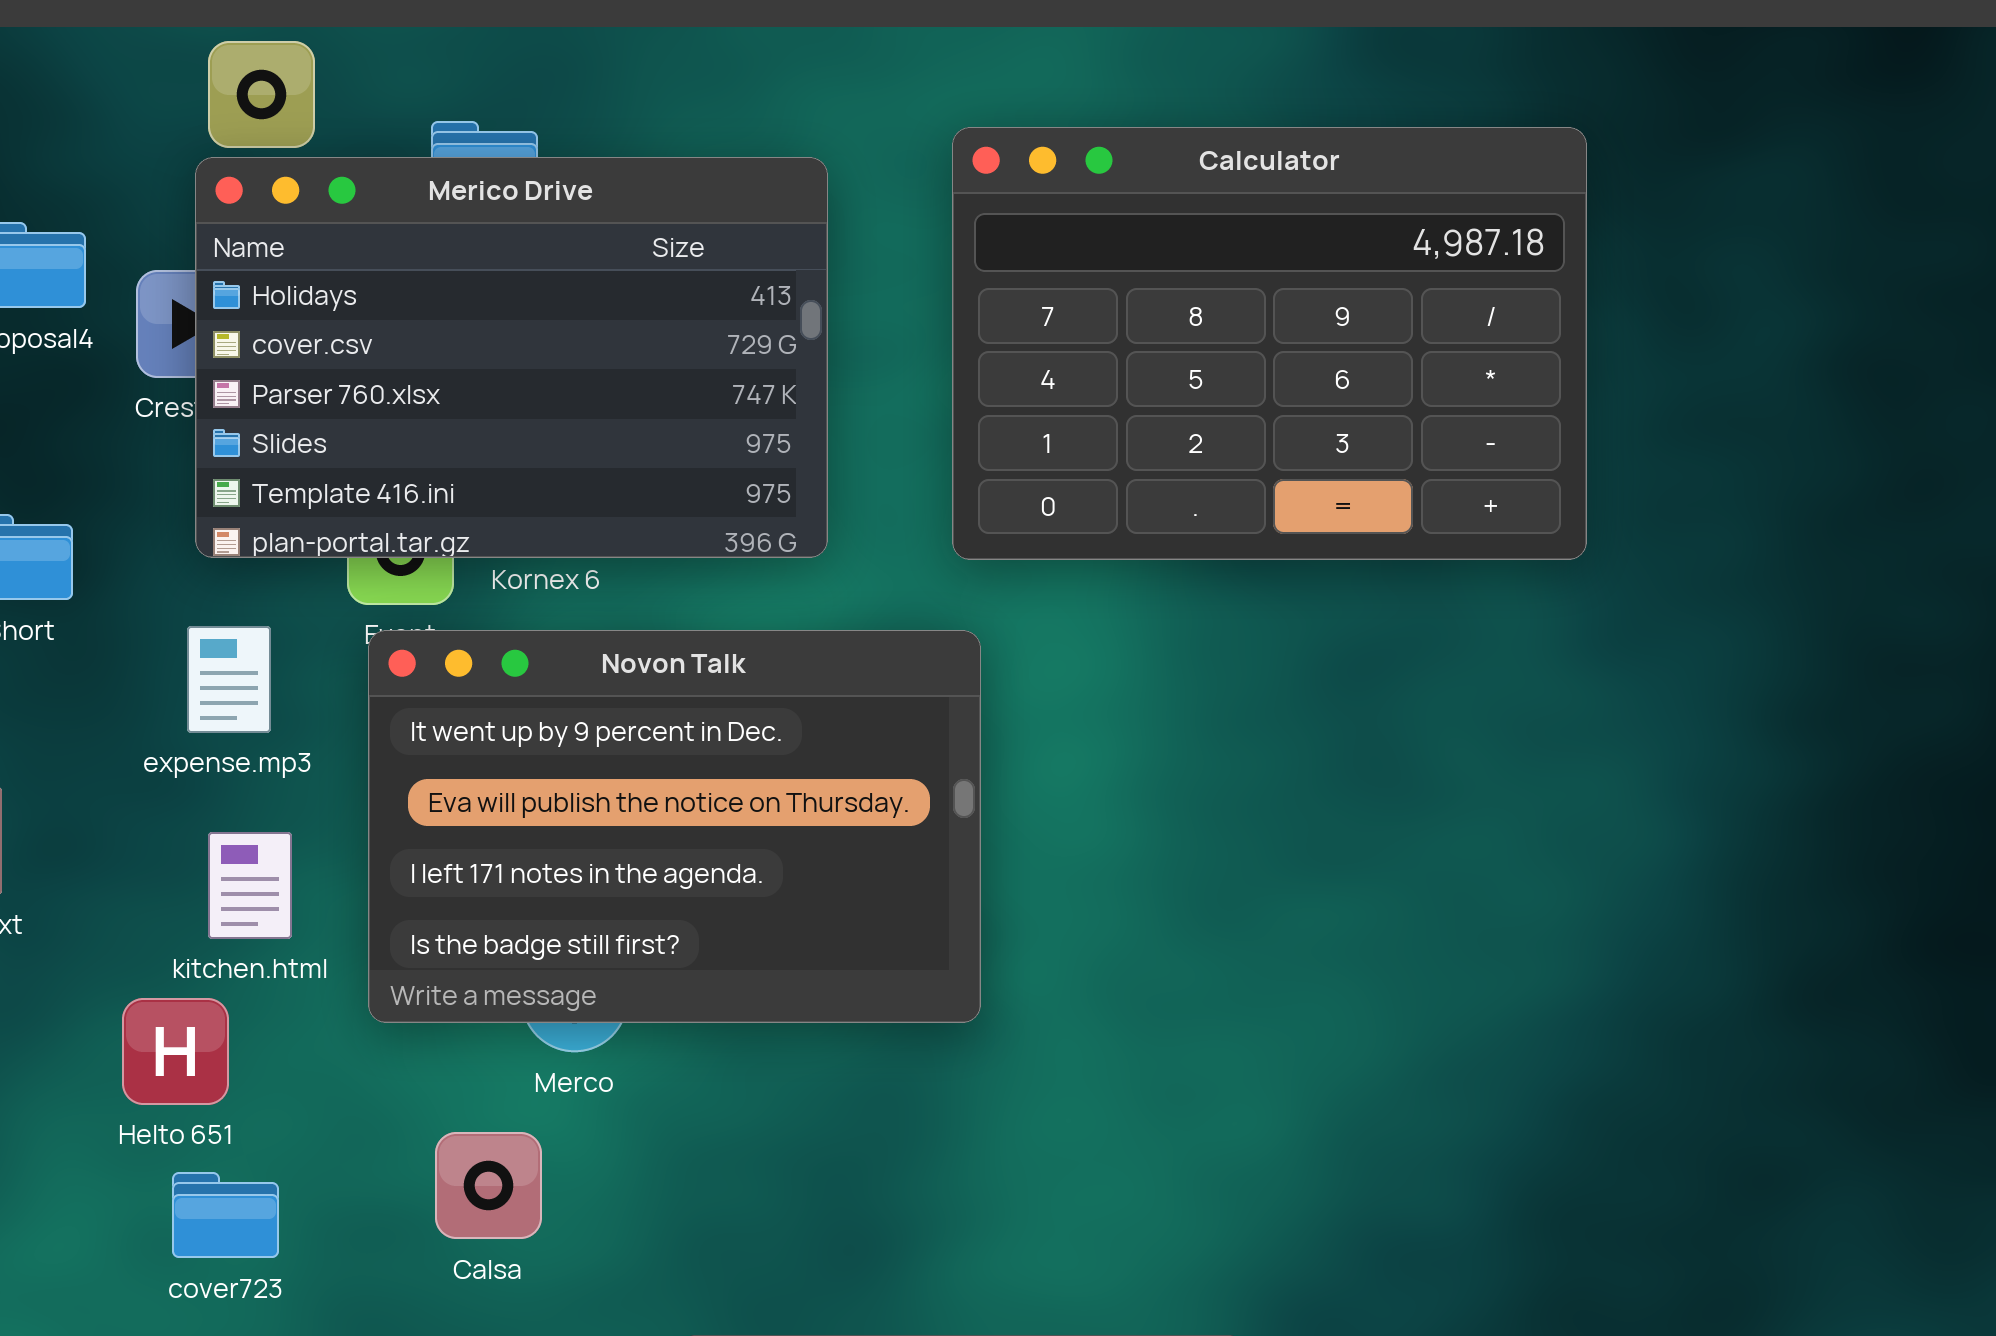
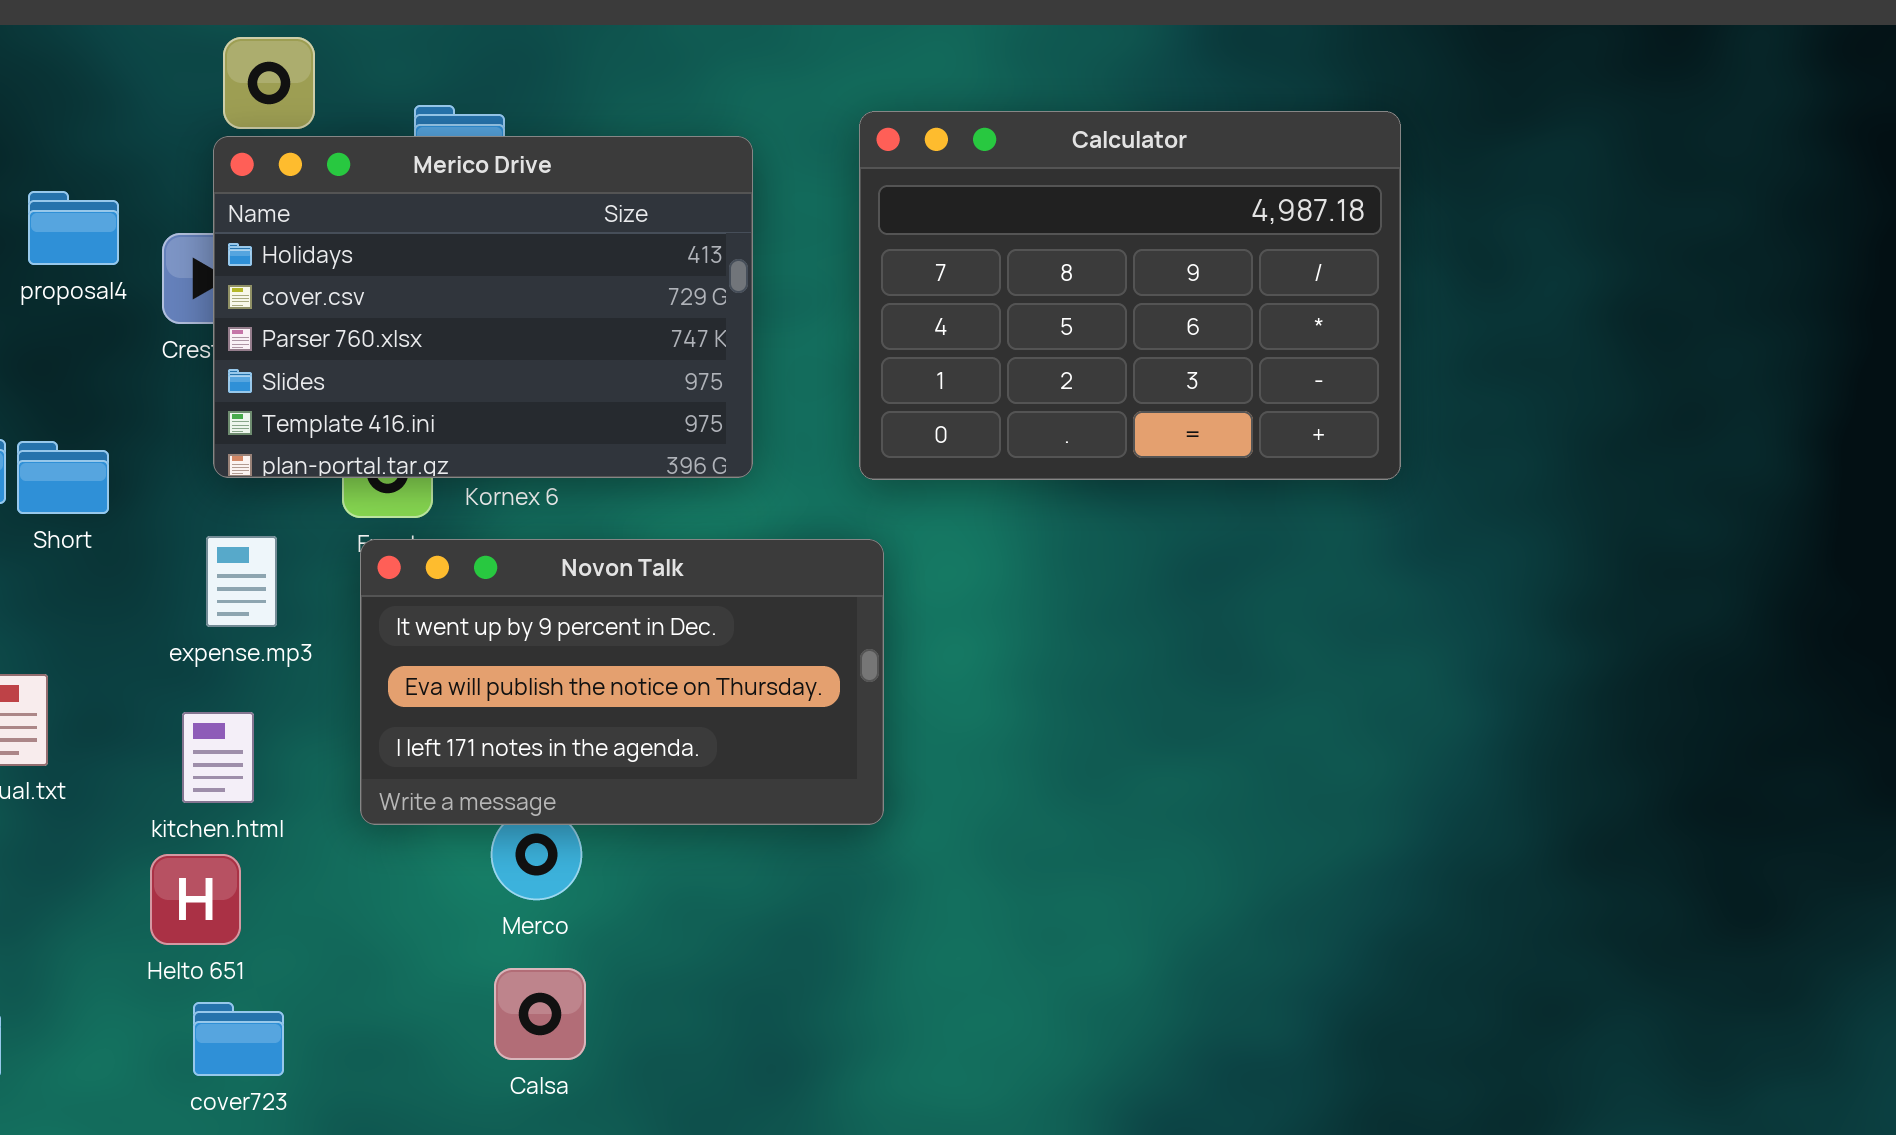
Novon Talk: [368,630,981,1023] -> [360,539,884,825], resized
kitchen.html: [208,832,292,939] -> [182,712,254,803], moved
Calsa: [435,1132,542,1239] -> [494,968,586,1060], moved

